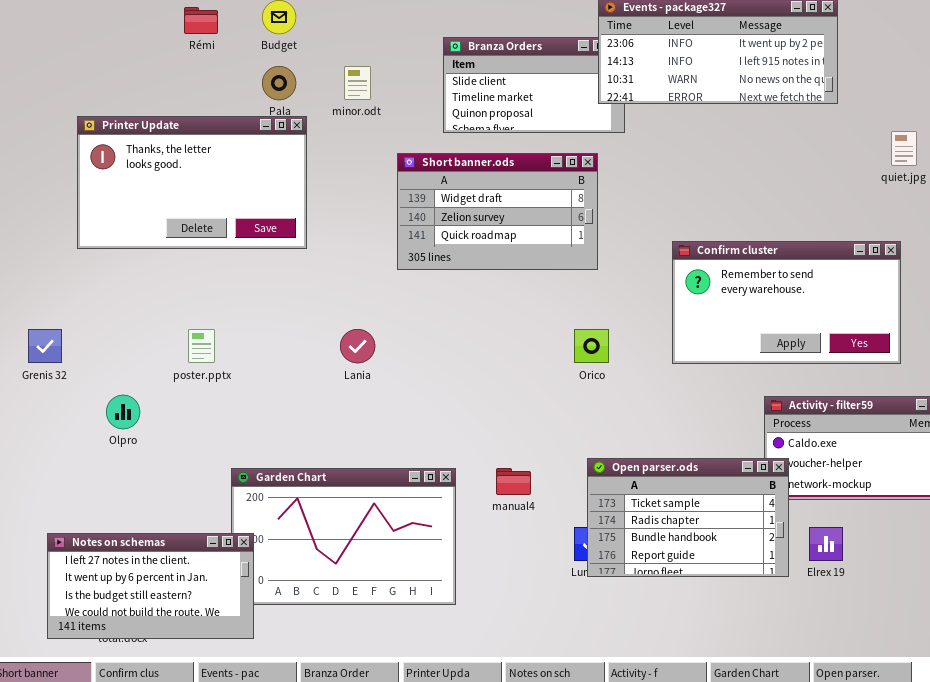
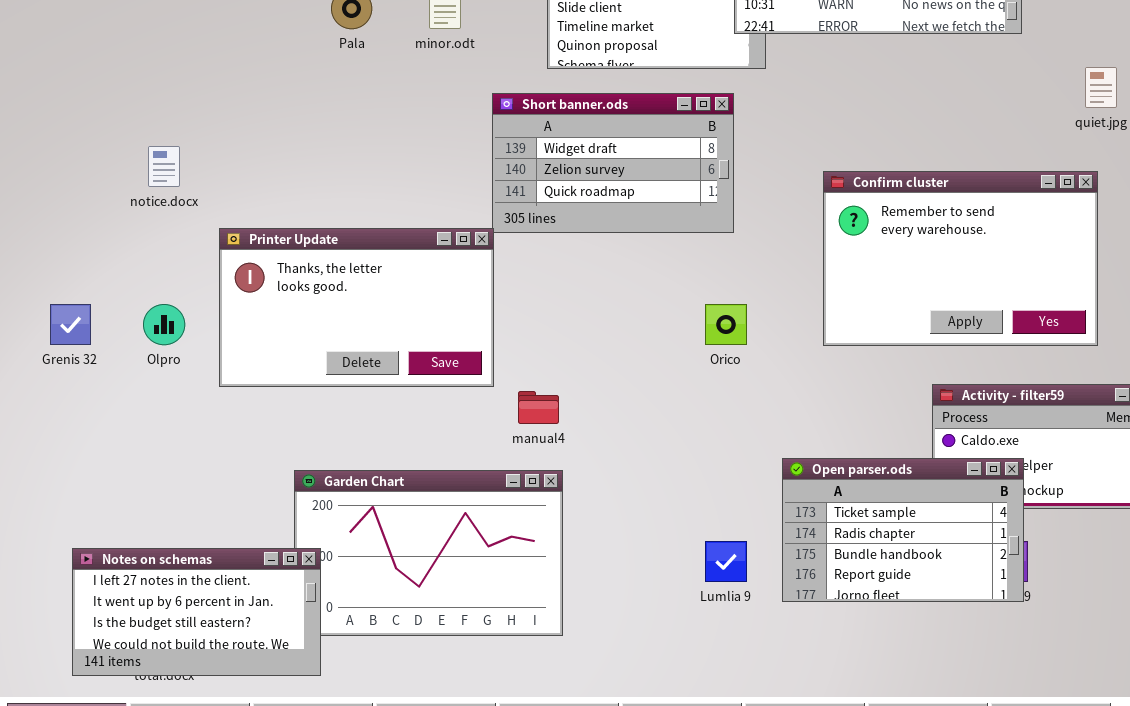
Printer Update: [77,116,307,249] -> [219,228,494,387], moved
Confirm cluster: [672,241,901,364] -> [823,171,1098,346], resized
Olpro: [106,395,140,429] -> [143,304,185,345], moved
Open parser.ods: [587,458,789,577] -> [782,458,1024,602], moved
manual4: [496,468,531,495] -> [518,391,559,424], moved

